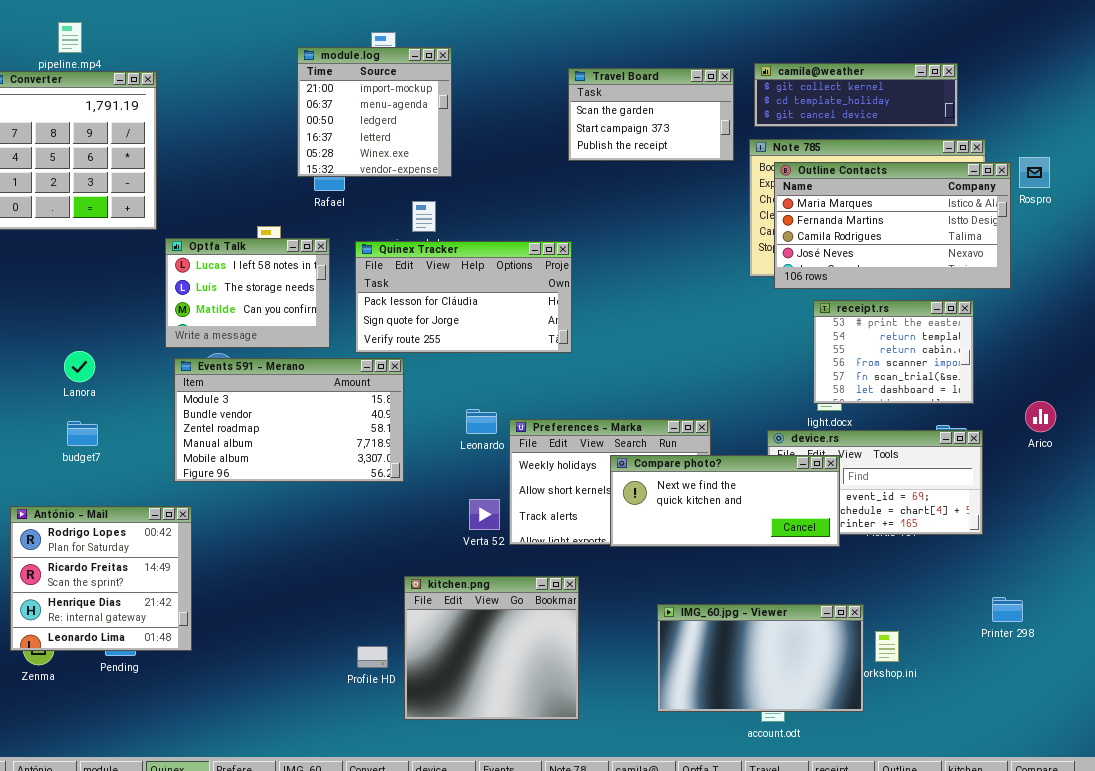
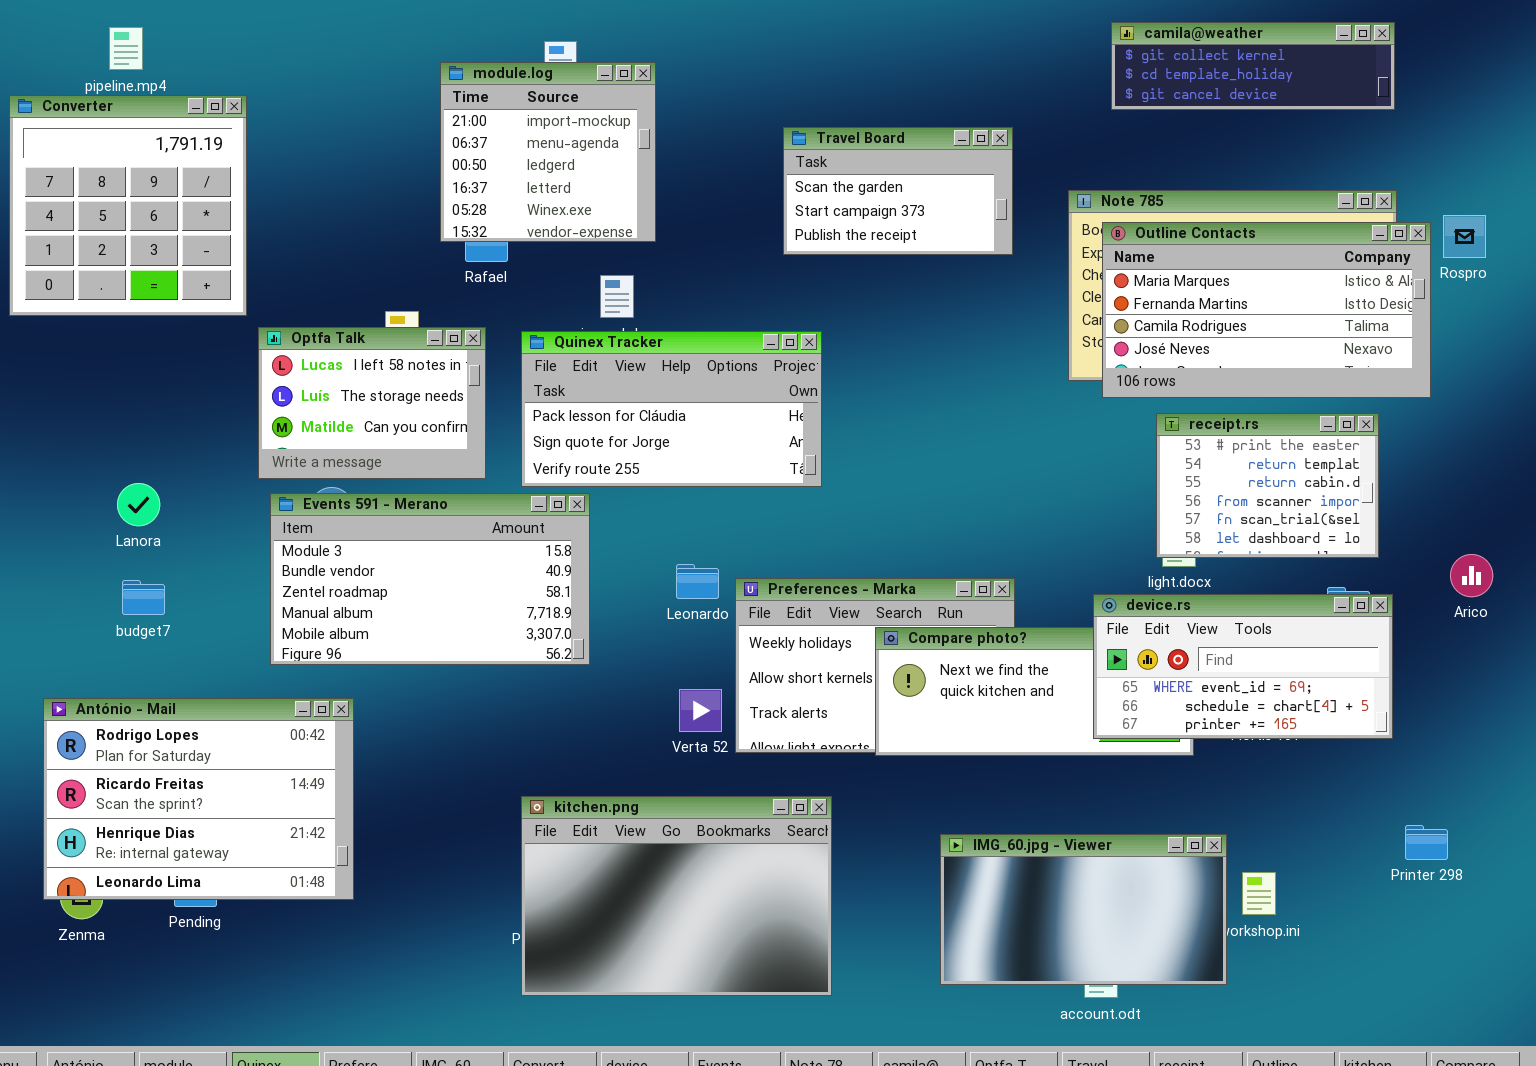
camila@weather: [754,63,958,127] -> [1111,22,1395,110], moved
Travel Board: [568,68,734,161] -> [783,127,1013,255], moved
device.rs: [767,430,983,535] -> [1093,594,1393,739], raised
António - Mail: [10,506,192,651] -> [43,698,354,900], resized
kitchen.png: [404,576,579,720] -> [521,796,832,996], resized

